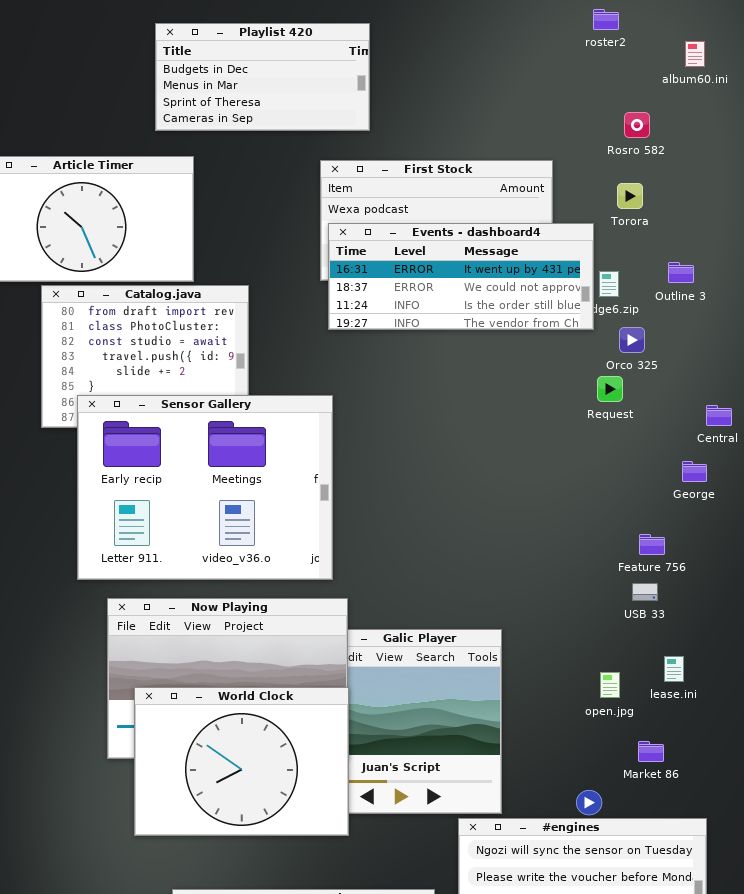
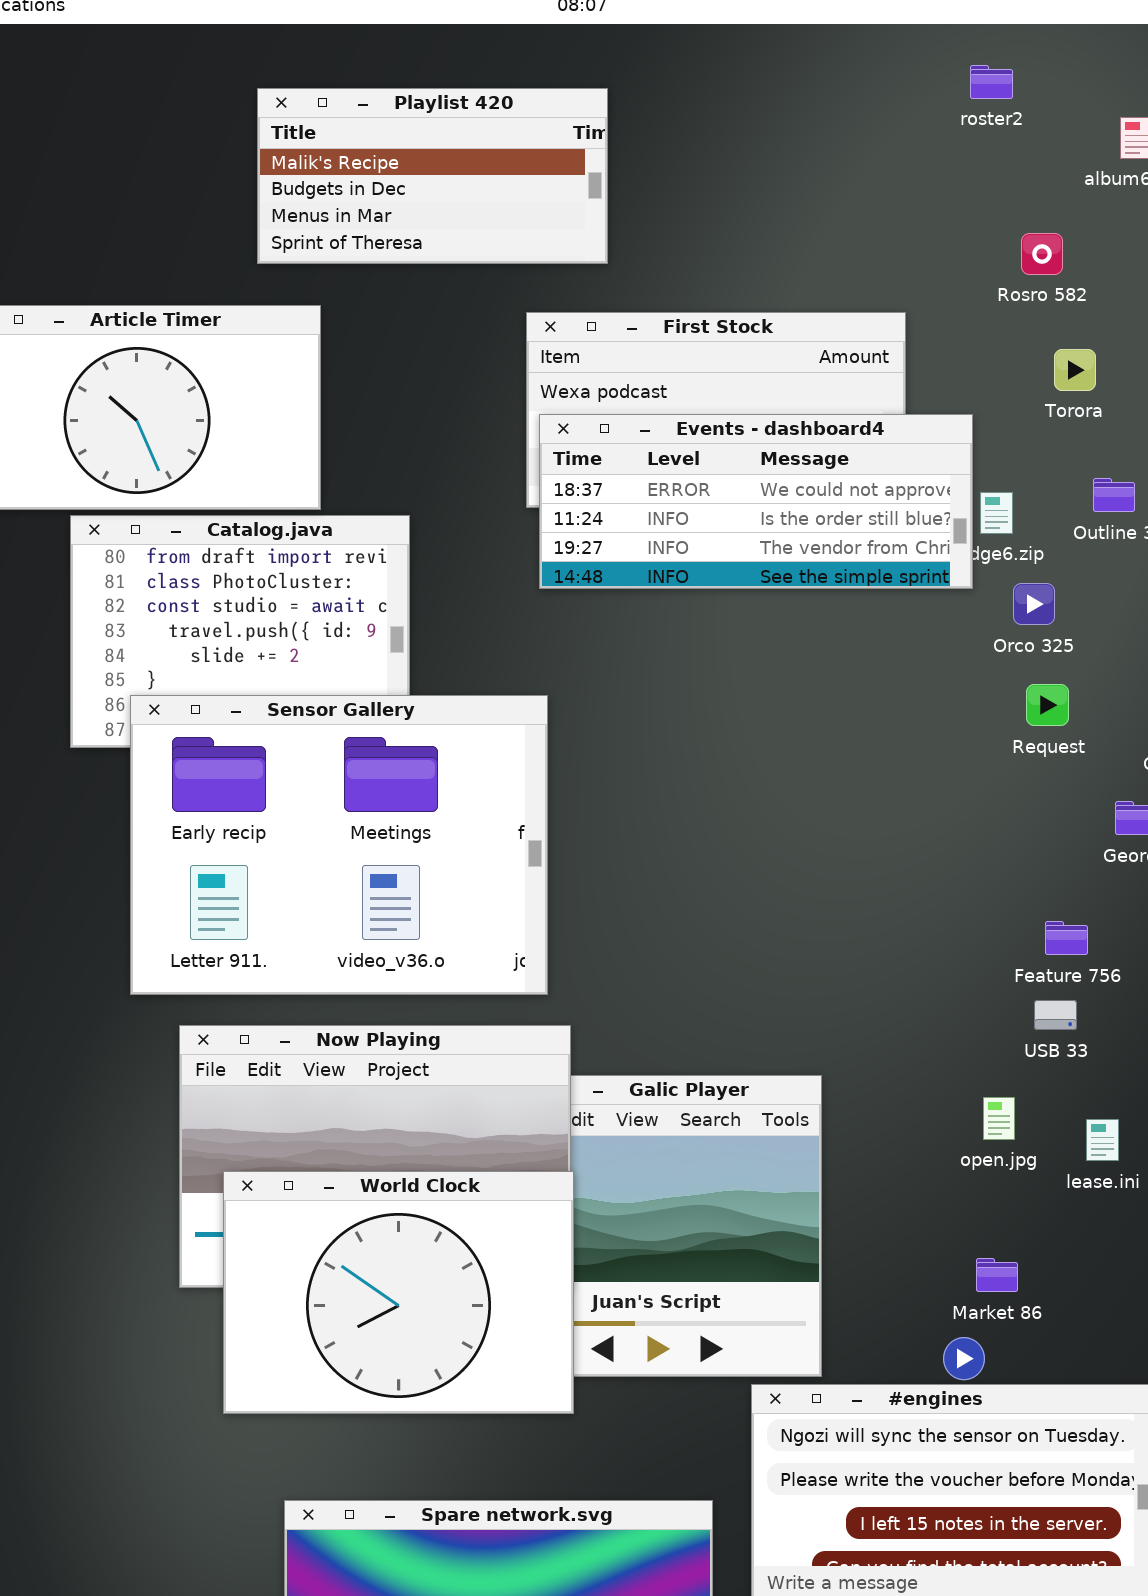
Playlist 420: [155,23,370,131] -> [257,88,608,264], scrolled up 1 row
Torora: [617,183,643,209] -> [1054,349,1096,391], moved
Events - dashboard4: [328,223,594,330] -> [539,414,973,589], scrolled down 1 row
Request: [597,376,623,402] -> [1026,684,1069,726], moved
open.jpg: [600,672,620,698] -> [983,1097,1015,1140], moved
Market 86: [638,741,664,762] -> [976,1258,1018,1292], moved

